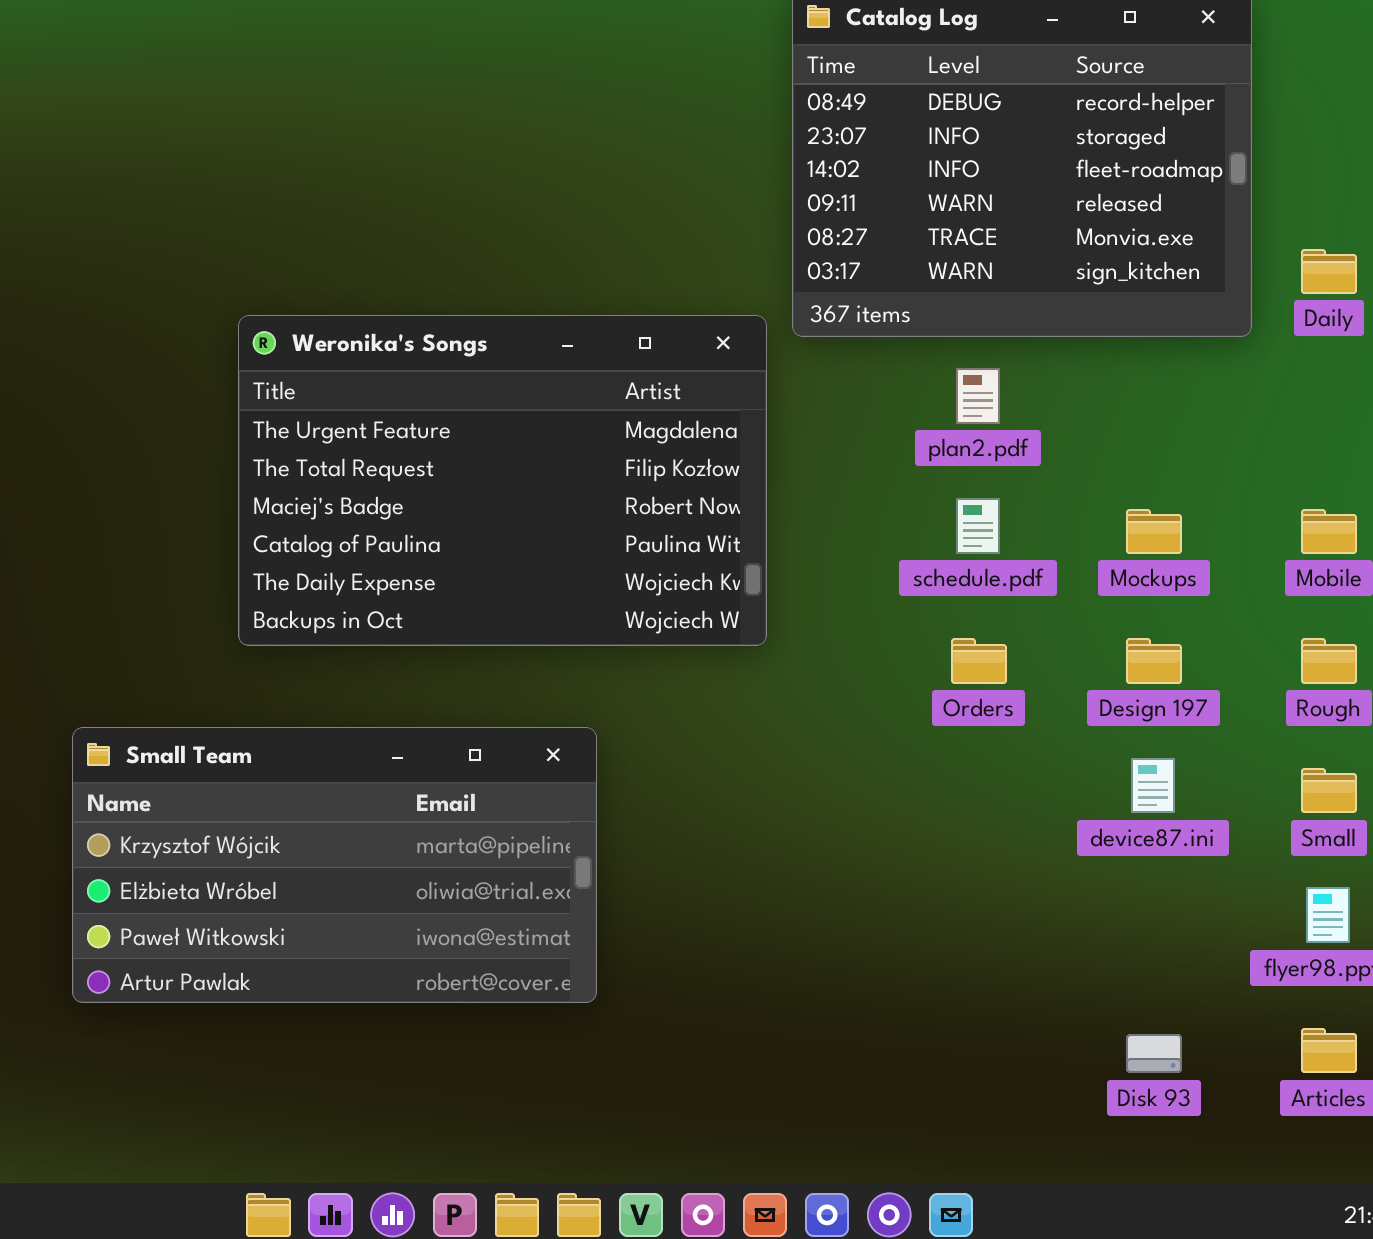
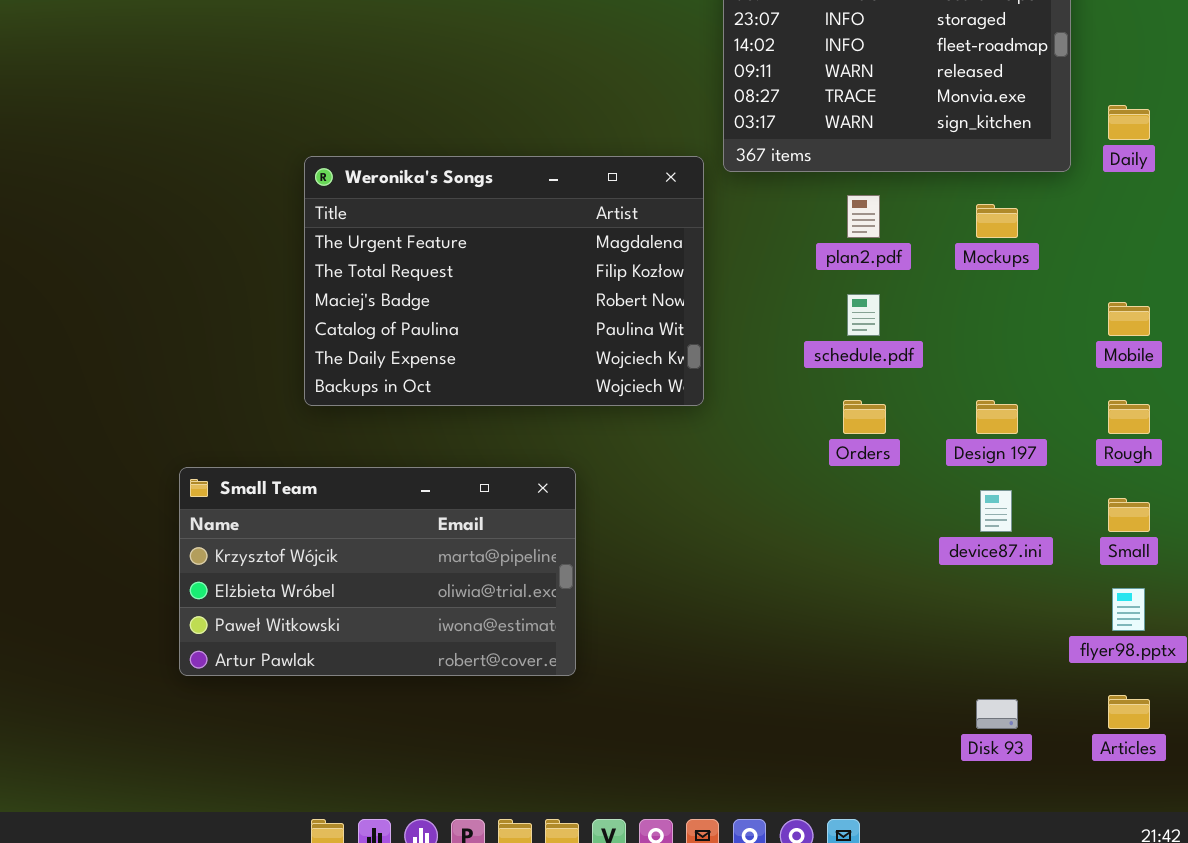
Mockups: [1126,509,1182,554] -> [976,204,1018,238], moved

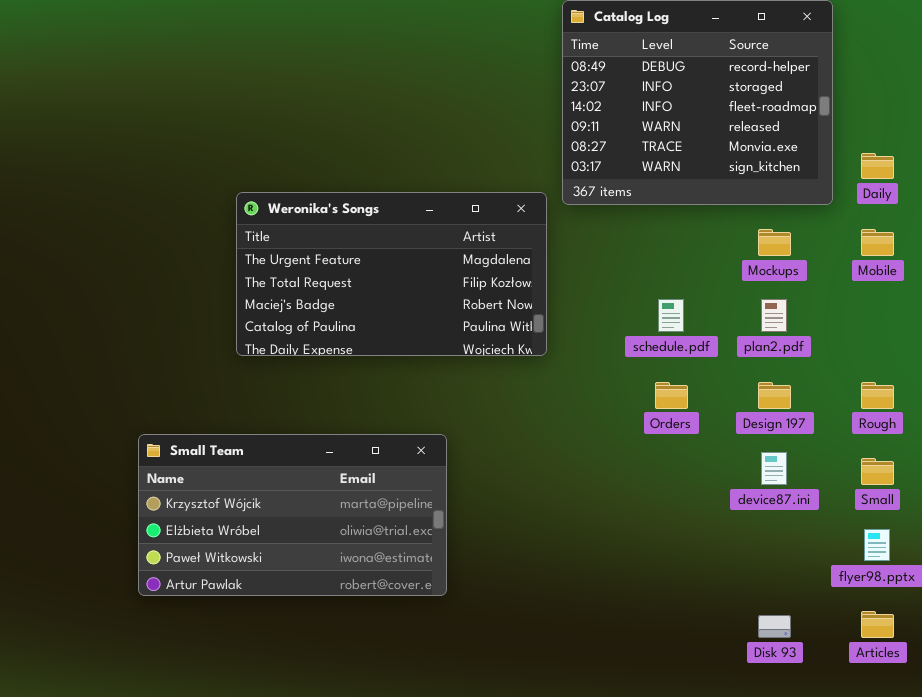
Weronika's Songs: [304,156,704,406] -> [236,192,547,356], resized
plan2.pdf: [847,195,880,238] -> [761,299,787,332], moved
Mobile: [1108,302,1150,336] -> [861,229,894,256], moved

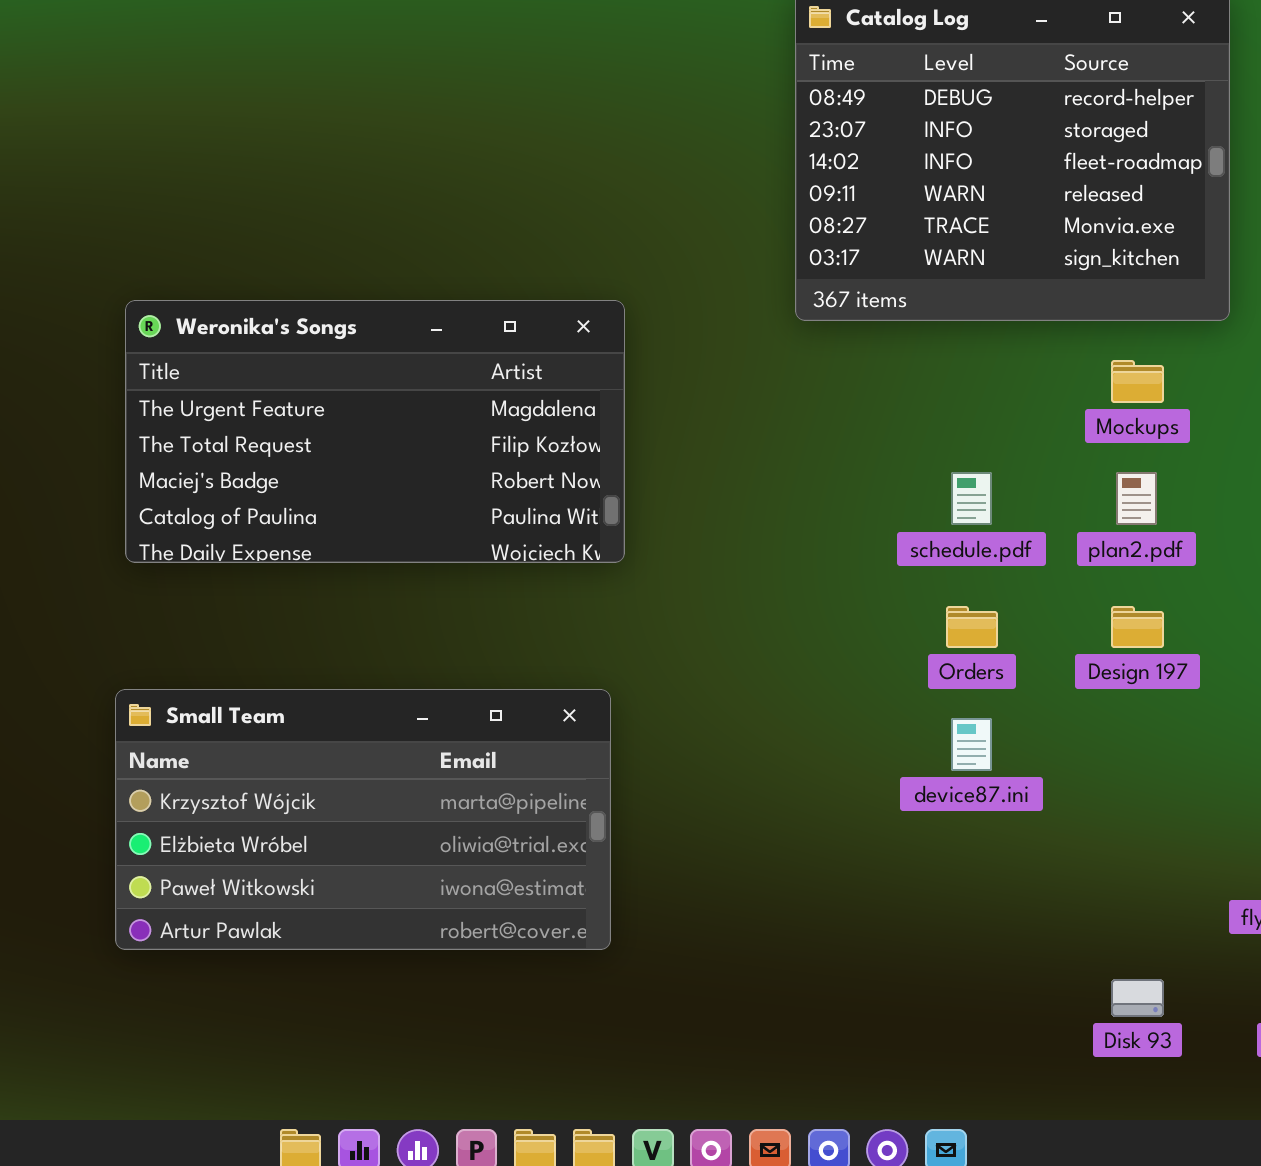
Weronika's Songs: [236,192,547,356] -> [125,300,625,563], moved
device87.ini: [761,452,787,485] -> [951,718,992,771], moved

